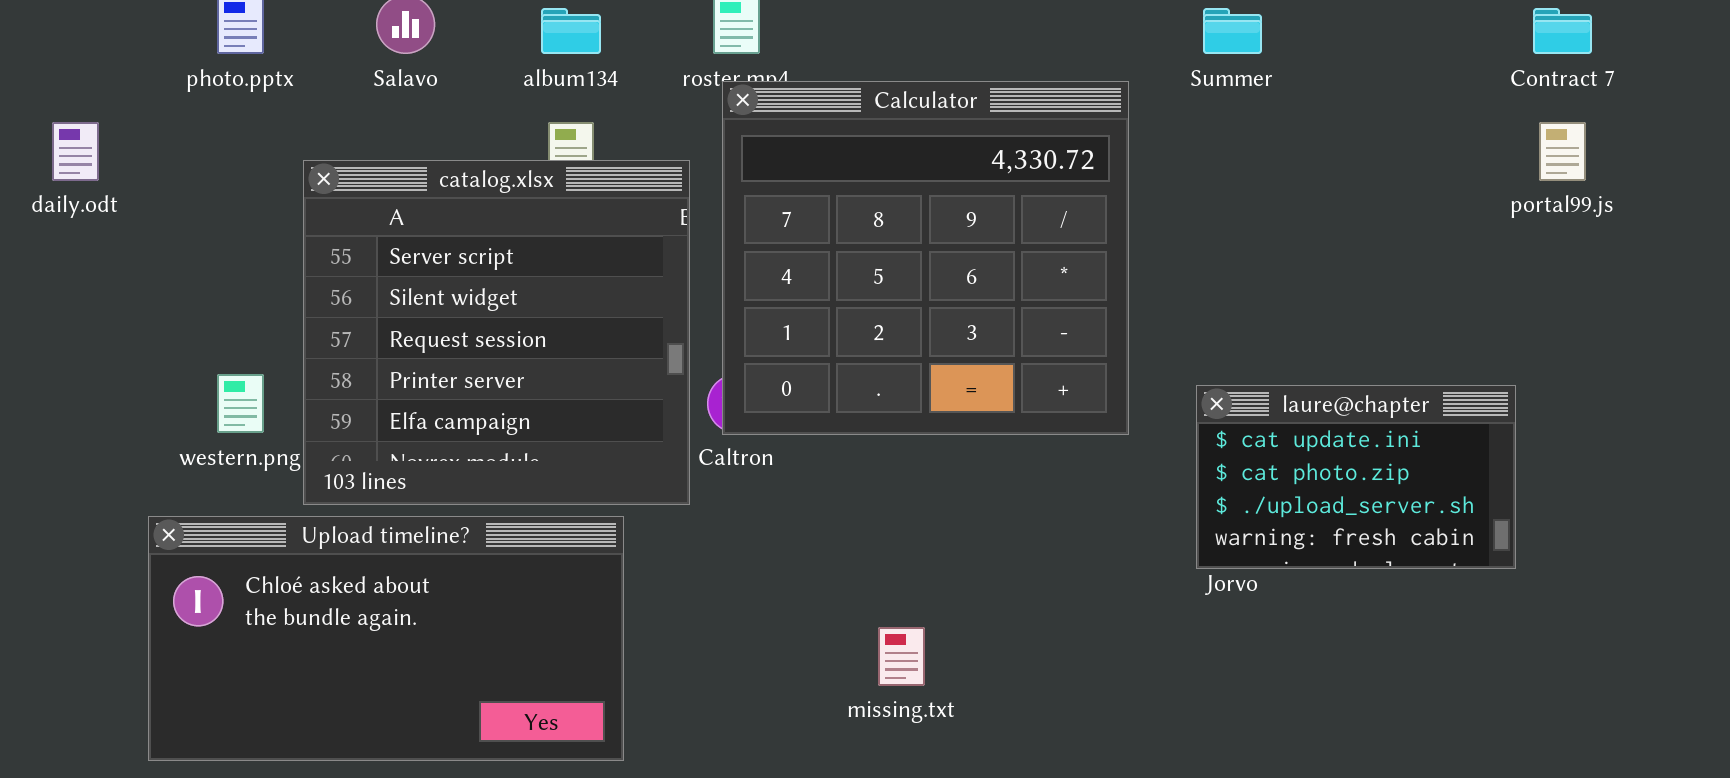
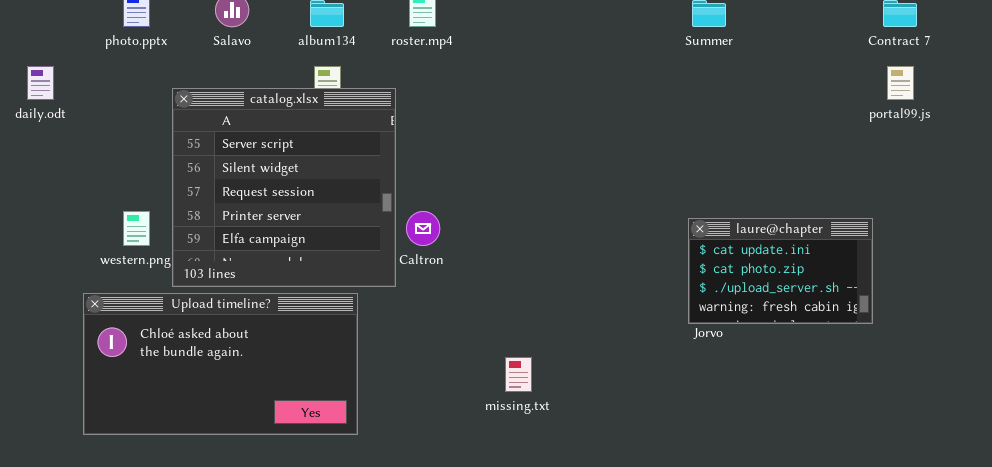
Calculator: [722,81,1129,435] -> none, closed

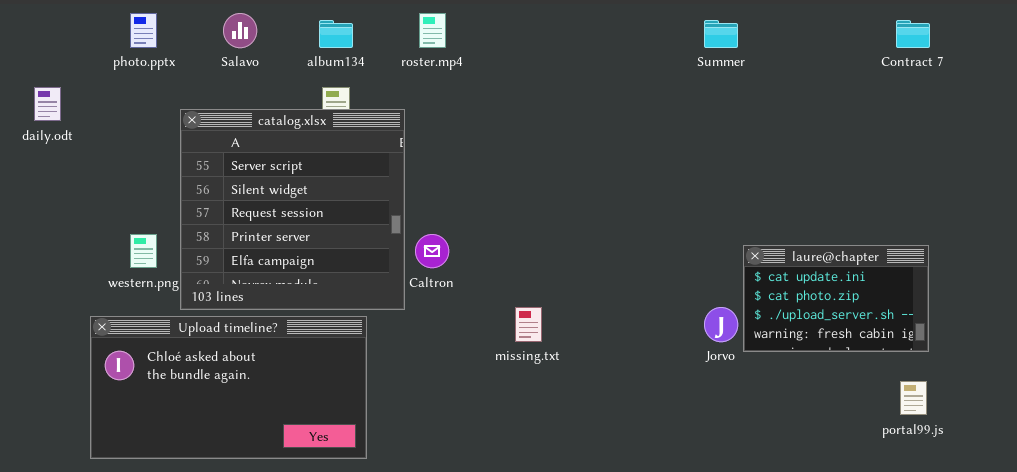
portal99.js: [887,66,914,100] -> [900,381,927,415], moved
laure@chapter: [688,218,873,324] -> [743,245,929,352], moved
missing.txt: [505,357,532,392] -> [515,307,542,342], moved

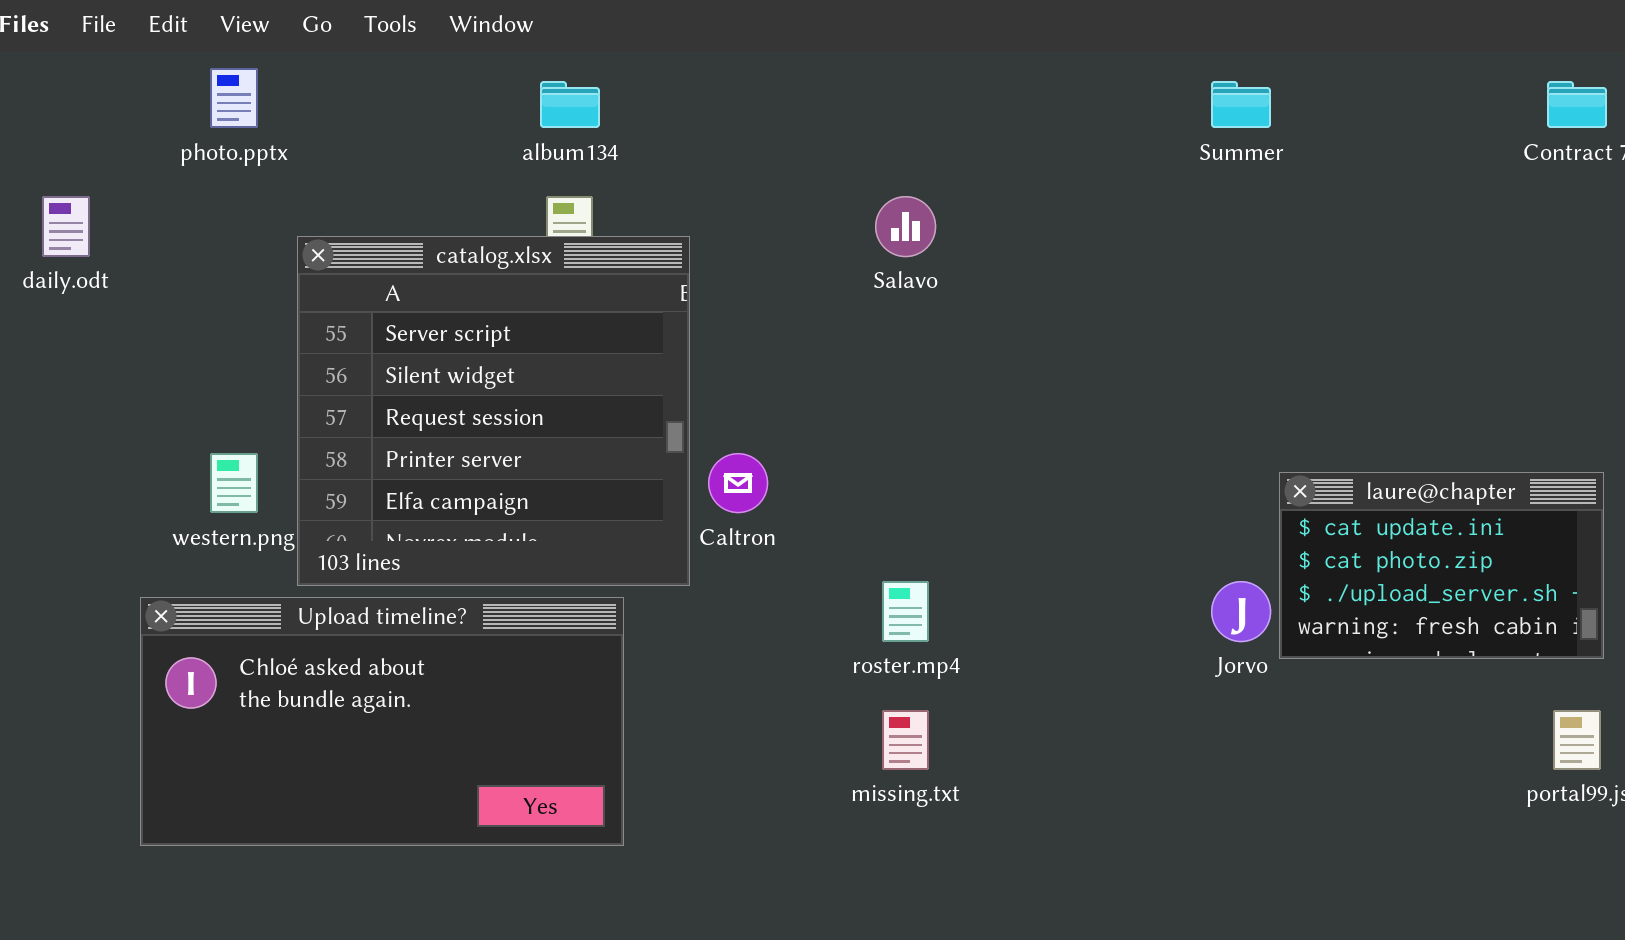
Salavo: [223,13,257,48] -> [875,196,936,257], moved
roster.mp4: [419,13,446,48] -> [882,581,929,642], moved
missing.txt: [515,307,542,342] -> [882,710,929,770], moved

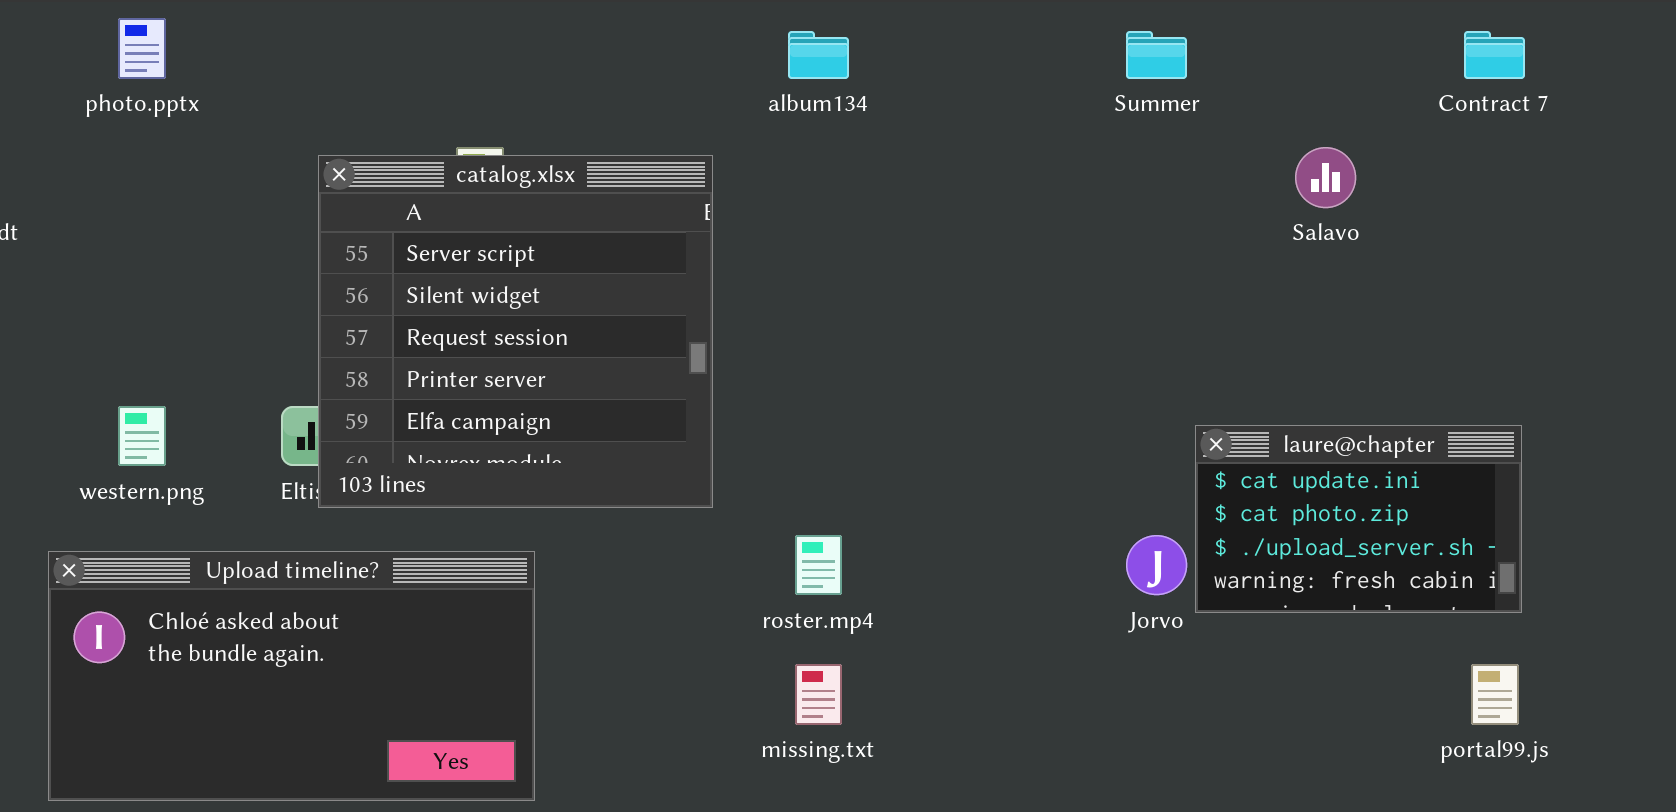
album134: [540,81,600,128] -> [788,31,849,79], moved
Salavo: [875,196,936,257] -> [1295,147,1356,208], moved
catalog.xlsx: [297,236,690,586] -> [318,155,713,508], moved

